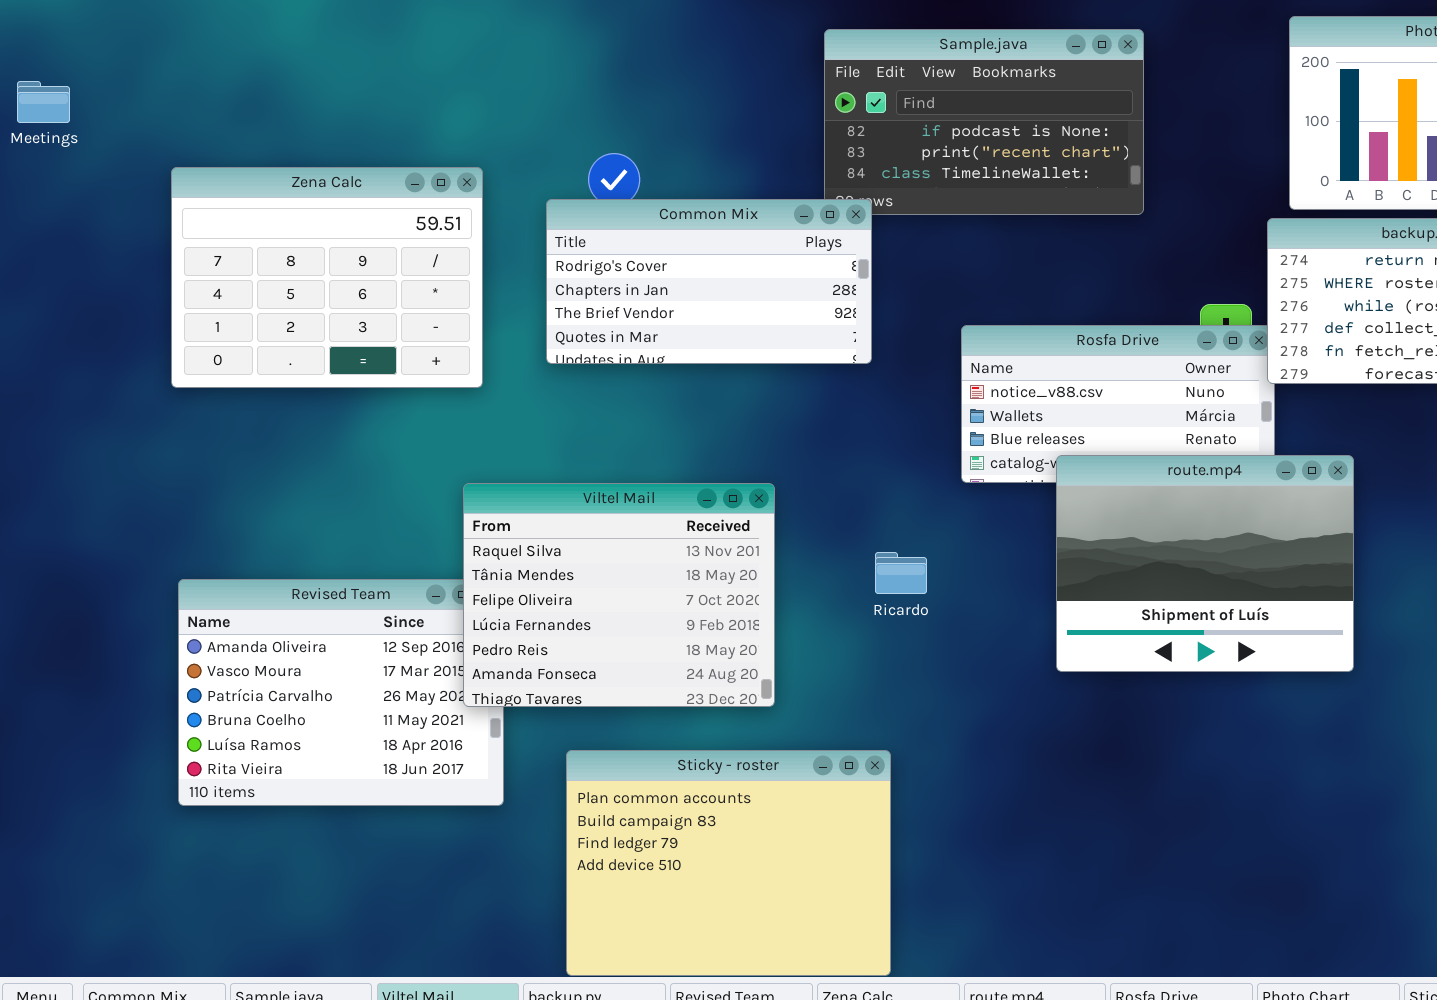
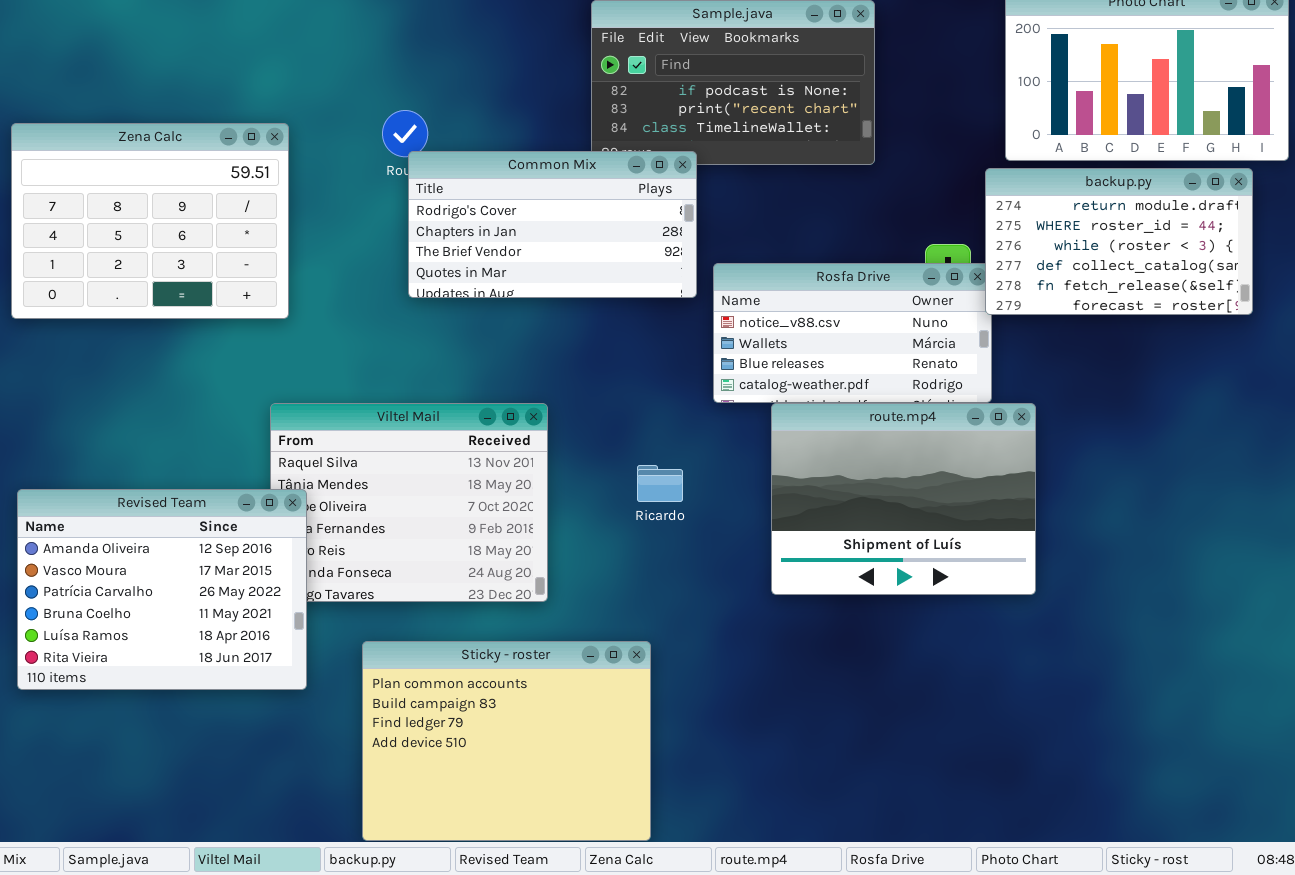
Common Mix: [546,199,872,364] -> [408,151,697,298], moved
route.mp4: [1056,455,1354,672] -> [771,403,1036,595], moved
Revised Team: [178,579,504,806] -> [17,489,307,690], raised

